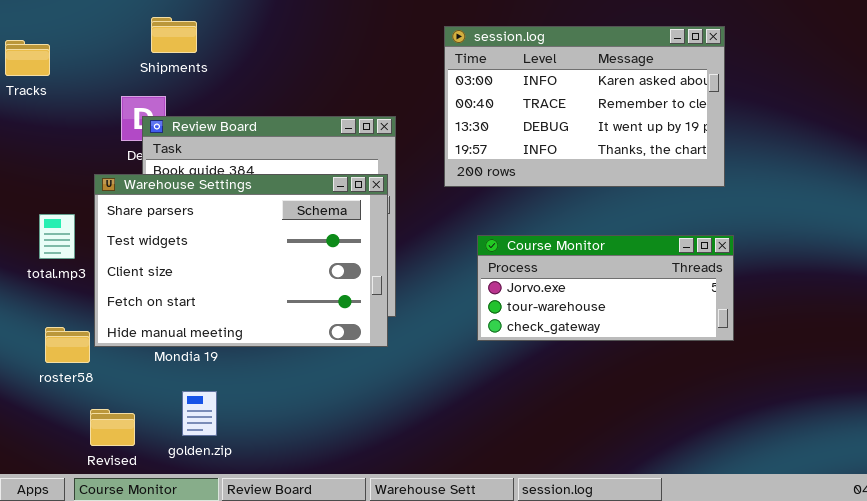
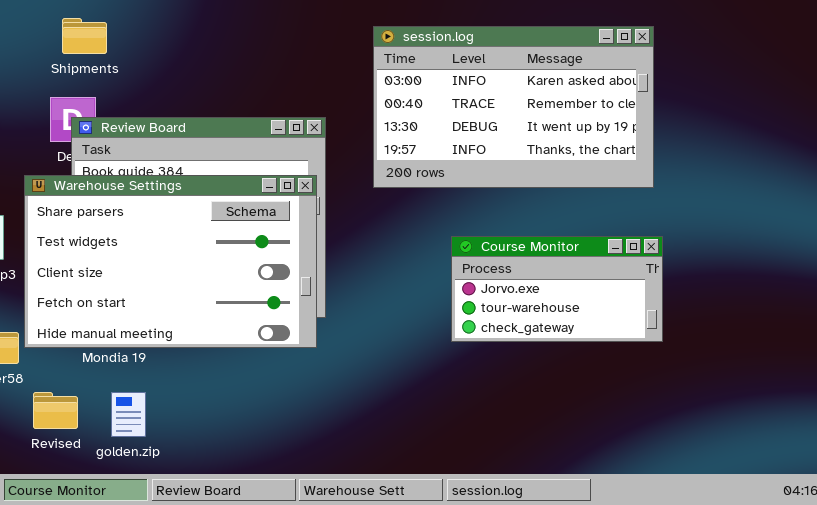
Shipments: [151,17,197,53] -> [62,18,107,54], moved
Course Monitor: [477,235,734,341] -> [451,236,663,342], resized
Revised: [90,409,135,446] -> [33,392,78,429], moved

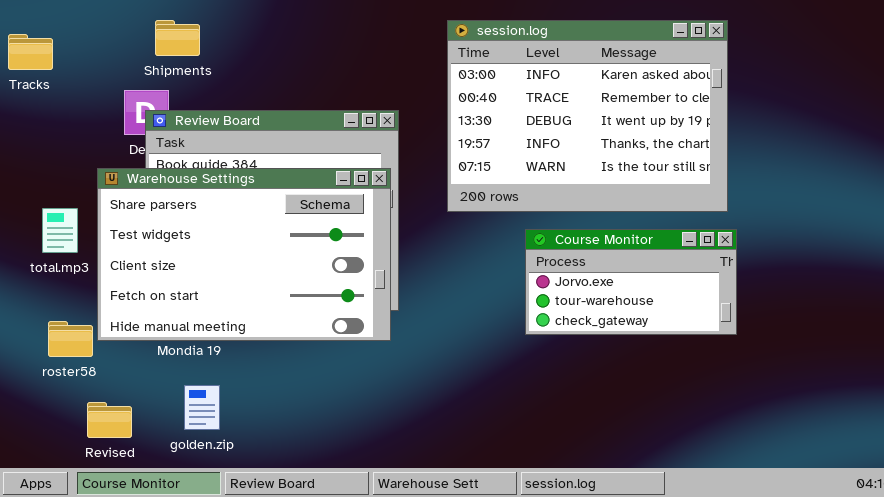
Shipments: [62,18,107,54] -> [155,20,200,56], moved
session.log: [373,26,654,188] -> [447,20,728,212], resized
Revised: [33,392,78,429] -> [87,402,132,438], moved

